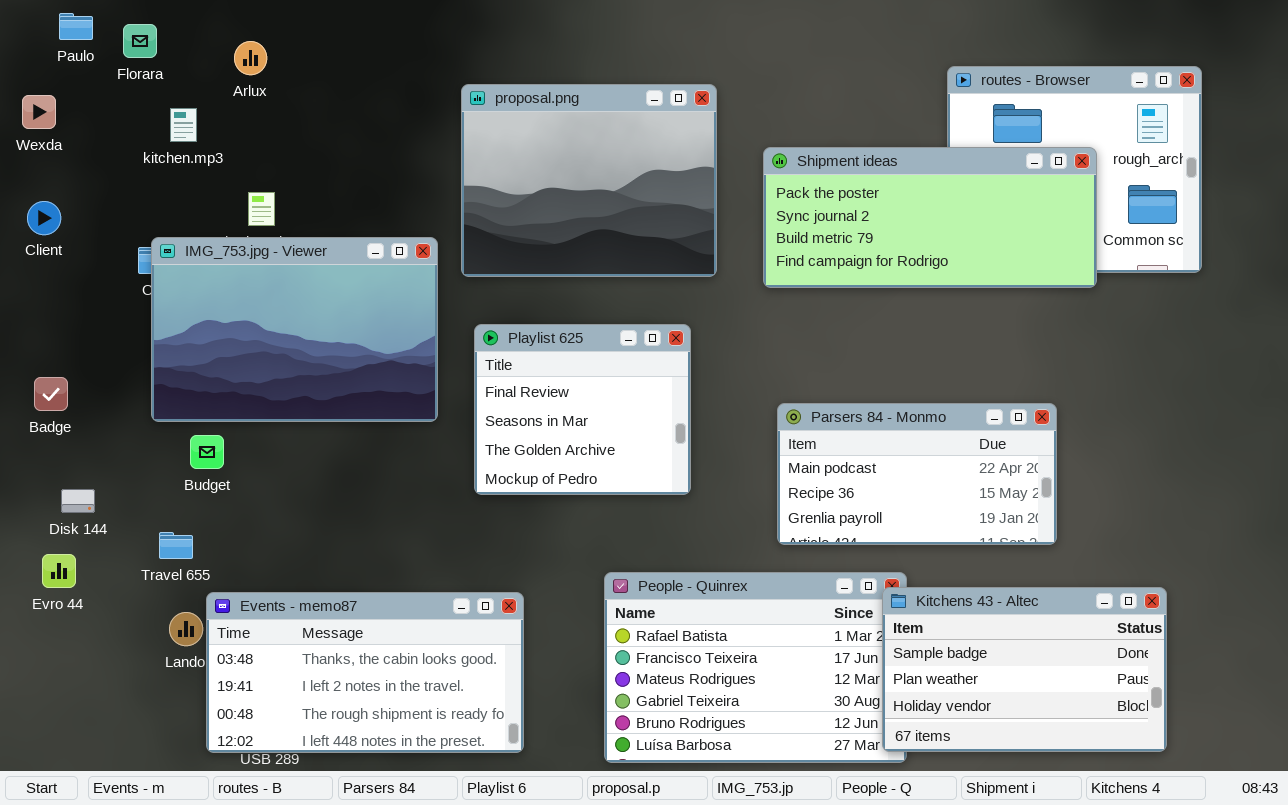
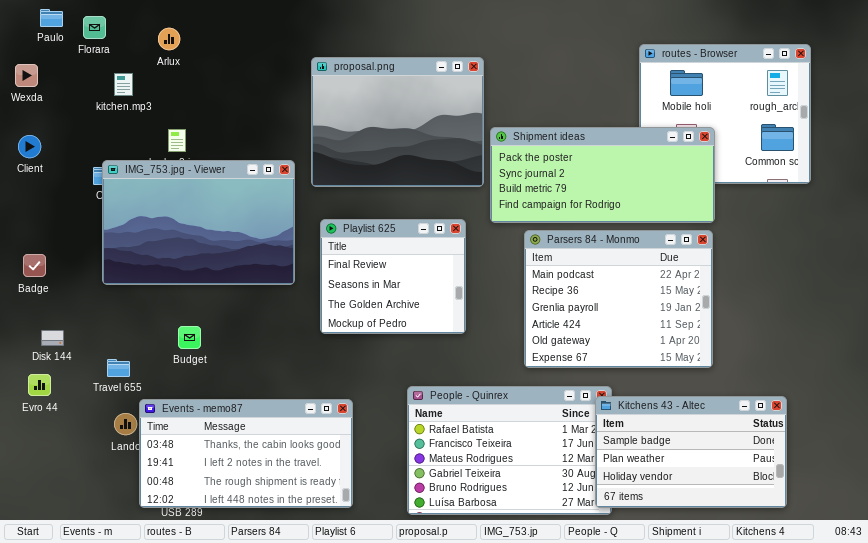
Shipment ideas: [763,147,1097,288] -> [490,127,715,223], moved
Parsers 84 - Monmo: [777,403,1057,545] -> [524,230,713,368], resized
Budget: [190,435,224,469] -> [178,326,201,349], moved

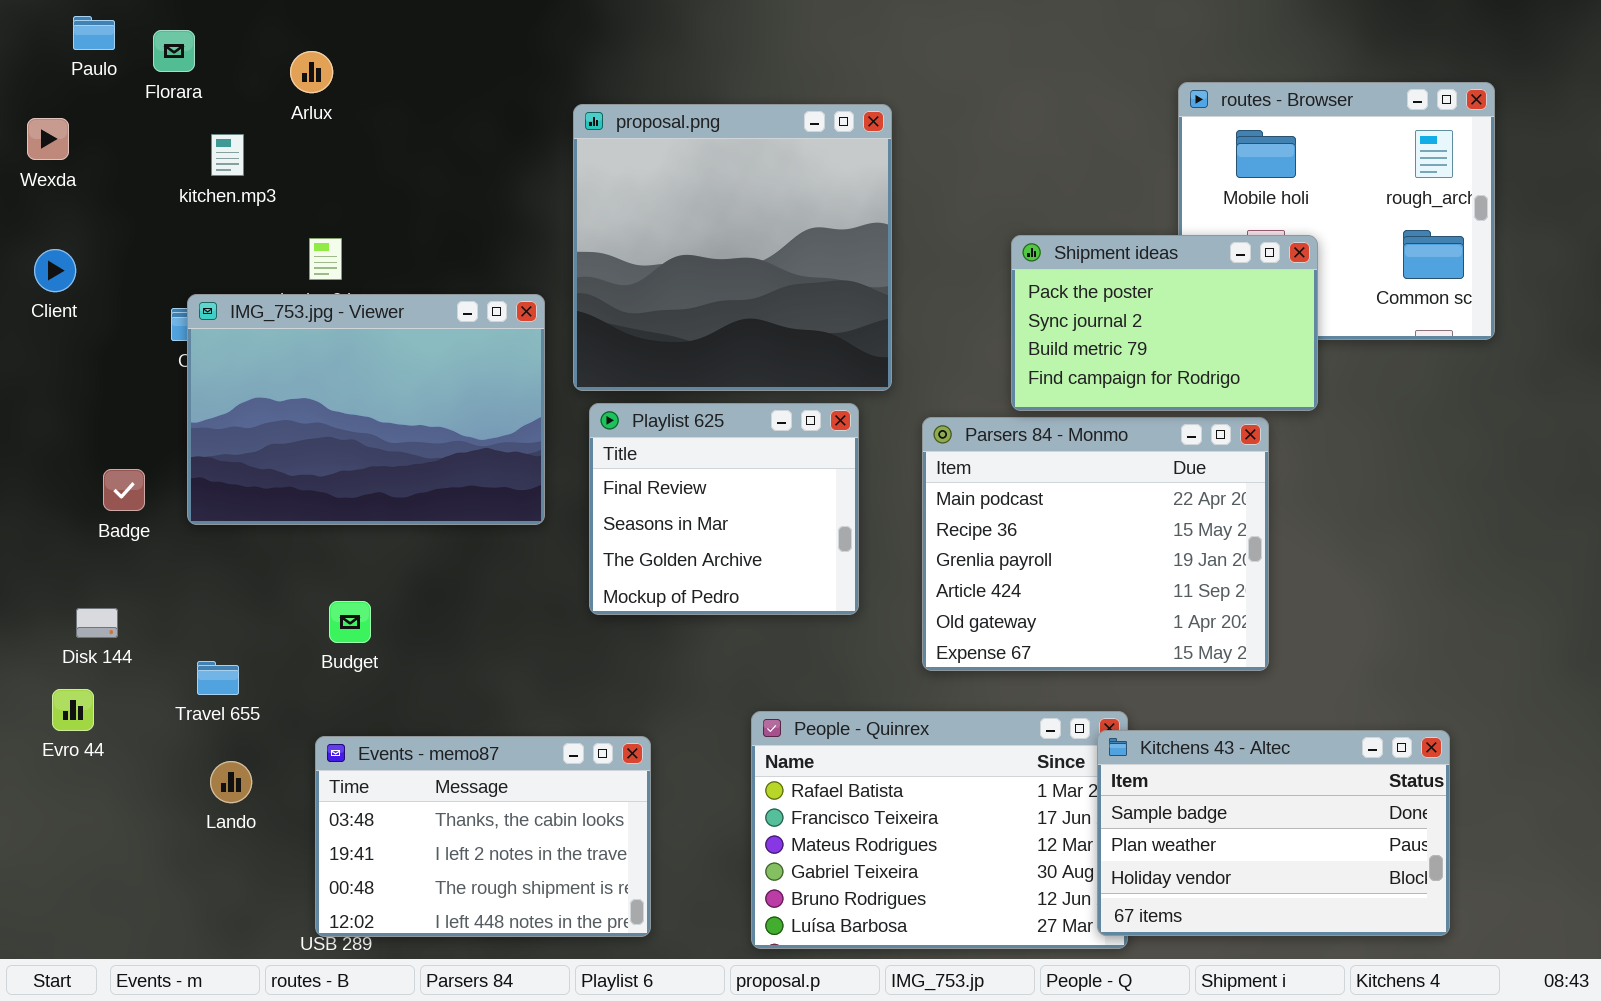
proposal.png: [311,57,484,187] -> [573,104,892,391], resized
Shipment ideas: [490,127,715,223] -> [1011,235,1318,411], resized
Parsers 84 - Monmo: [524,230,713,368] -> [922,417,1269,671], moved
Badge: [23,254,46,277] -> [103,469,145,511], moved
Events - memo87: [139,399,353,508] -> [315,736,651,937], resized

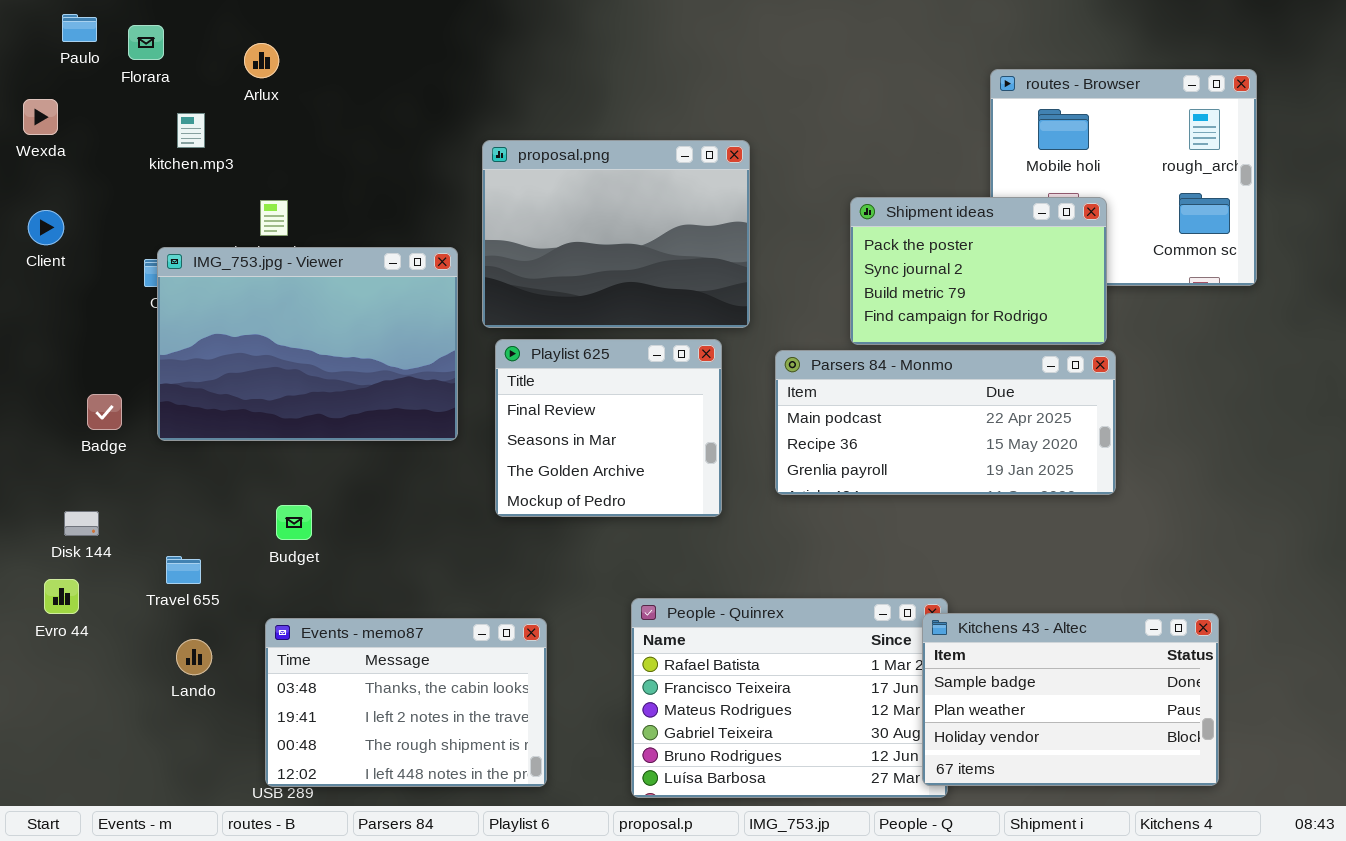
proposal.png: [573,104,892,391] -> [482,140,750,328], resized
Parsers 84 - Monmo: [922,417,1269,671] -> [775,350,1116,495], resized

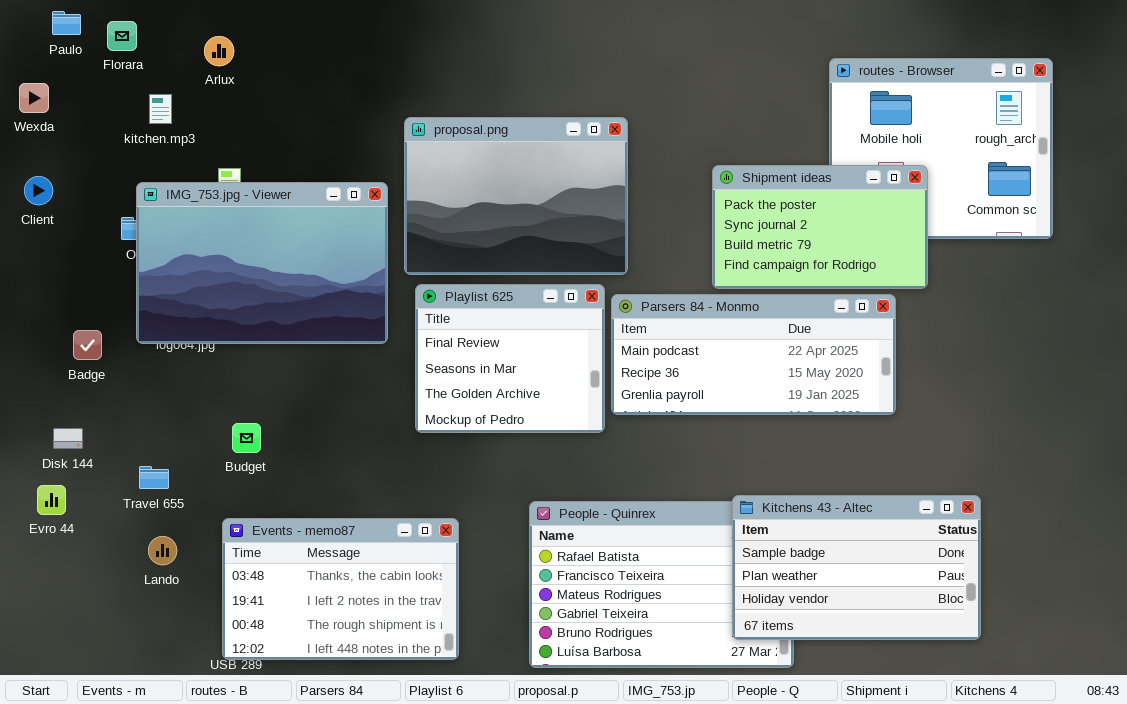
IMG_753.jpg - Viewer: [157,247,458,441] -> [136,182,388,344], moved
Parsers 84 - Monmo: [775,350,1116,495] -> [611,294,896,415], moved
Kitchens 43 - Altec: [922,613,1219,786] -> [732,495,981,640], moved

